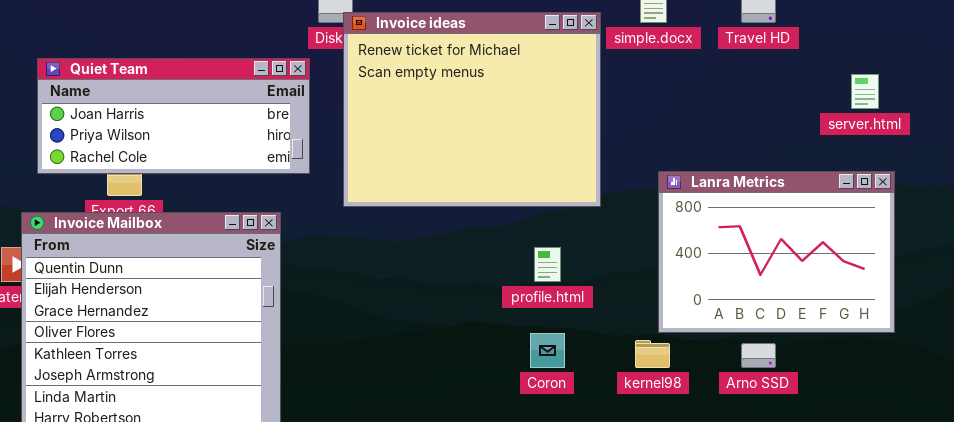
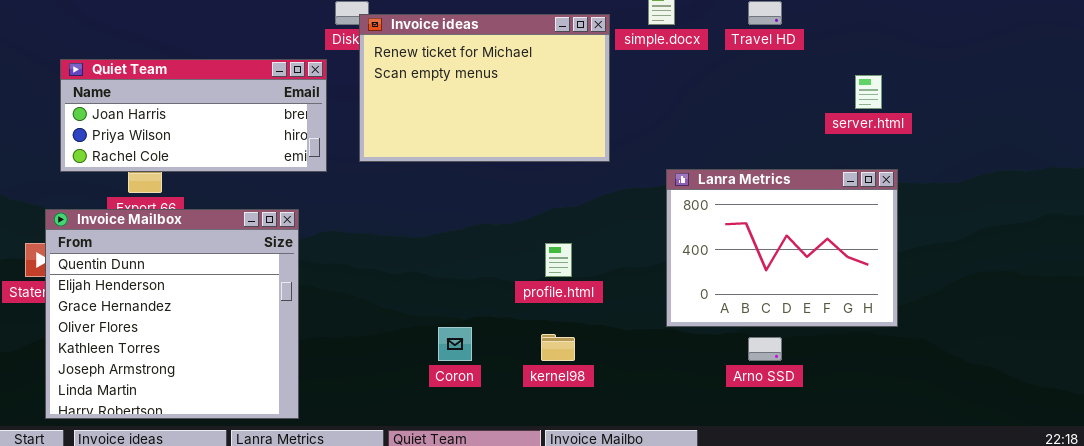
Invoice ideas: [343,12,601,207] -> [359,14,610,162], resized
Coron: [530,333,565,368] -> [438,327,472,361], moved
kernel98: [635,340,670,368] -> [541,334,575,361], moved

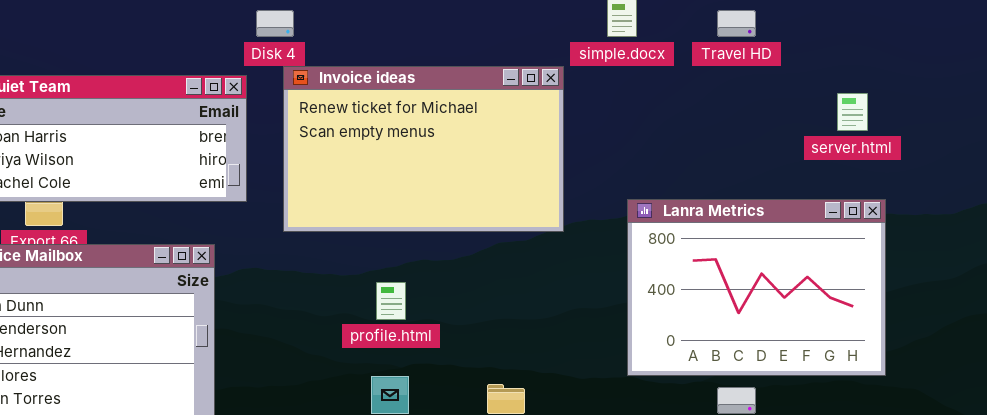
Invoice ideas: [359,14,610,162] -> [283,66,564,232], moved
profile.html: [545,243,572,277] -> [376,282,406,320], moved

